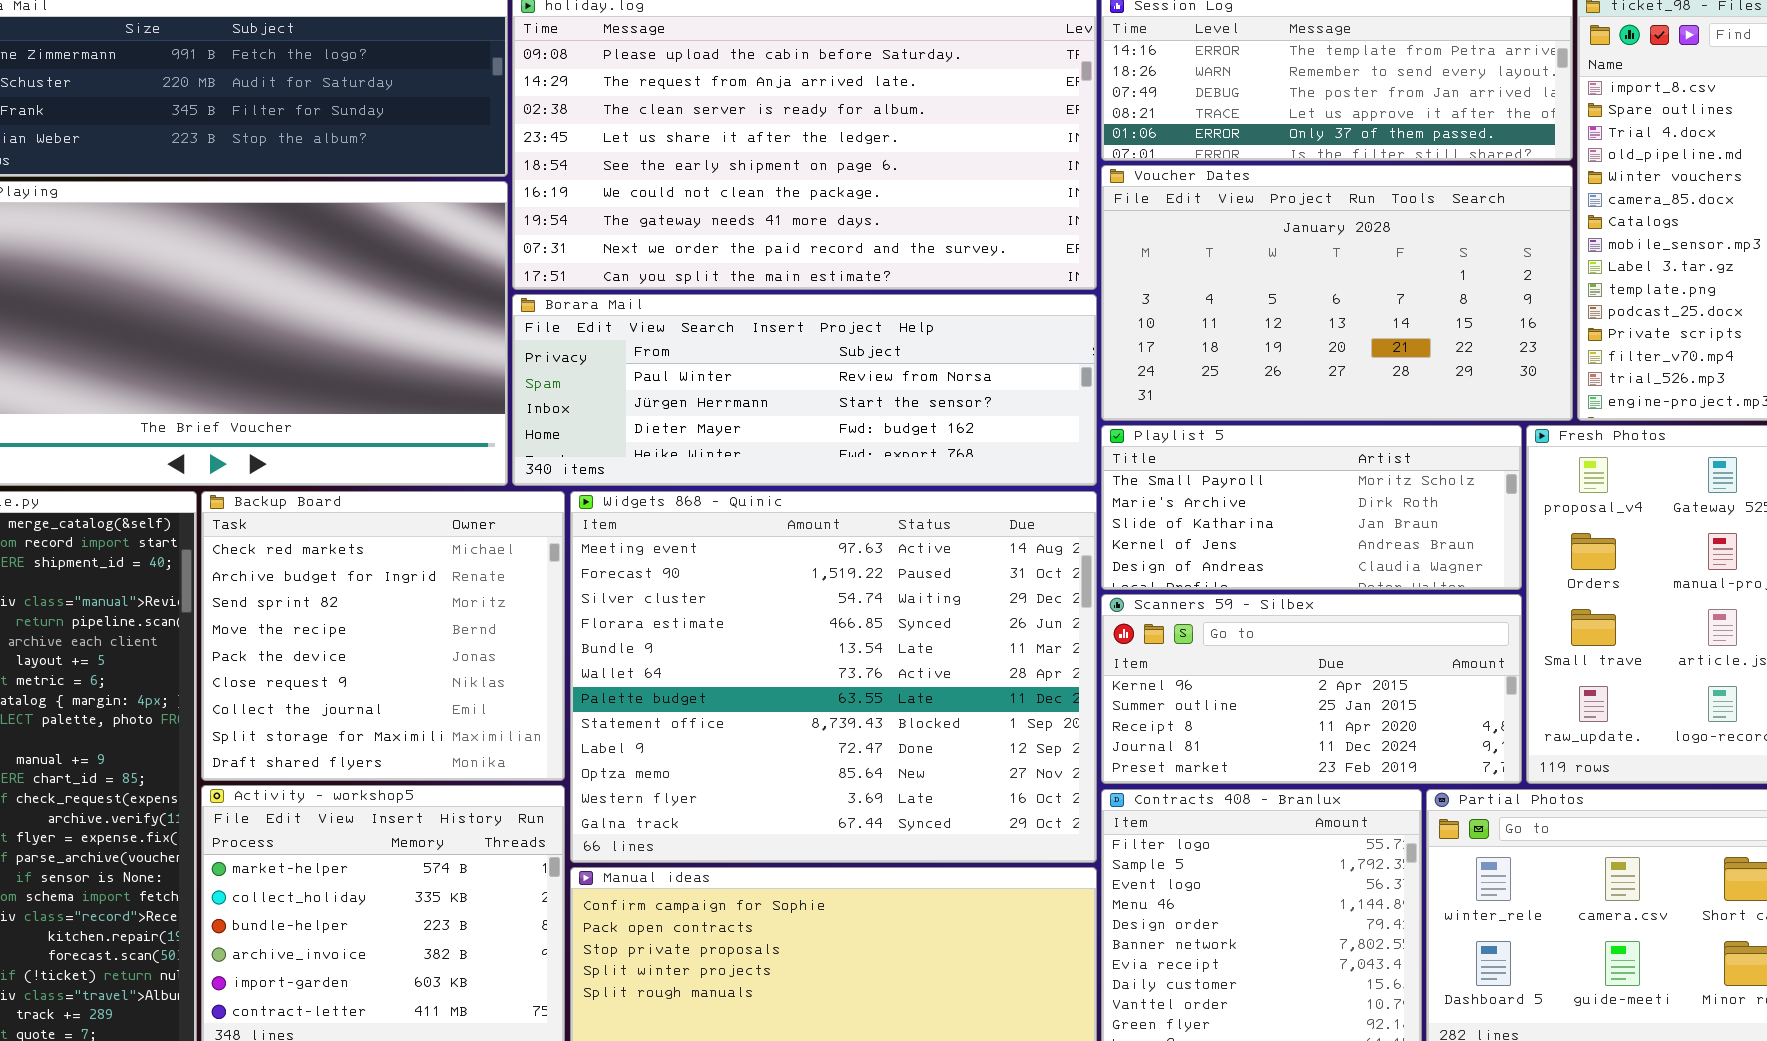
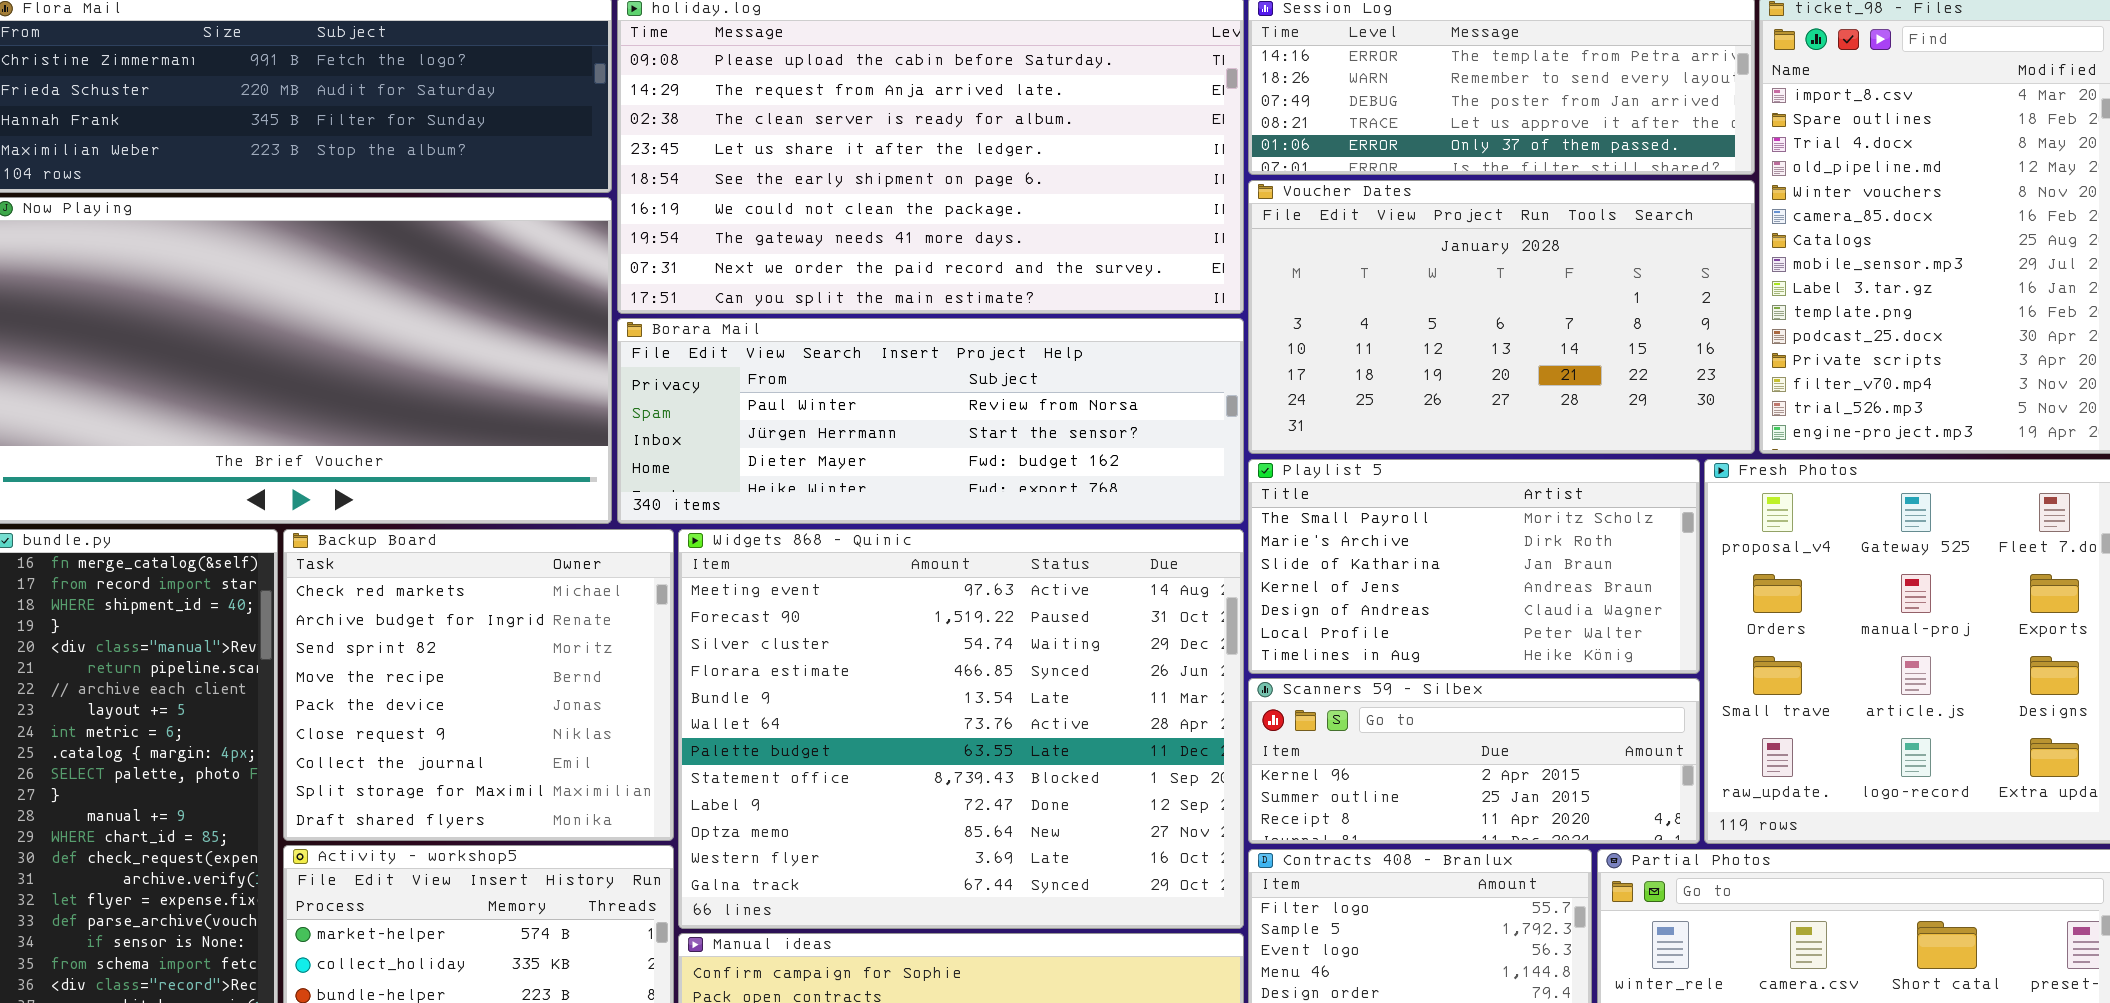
Playlist 5: [1101,425,1522,590] -> [1248,459,1700,674], resized
Scanners 59 - Silbex: [1101,594,1522,784] -> [1248,678,1700,844], resized

